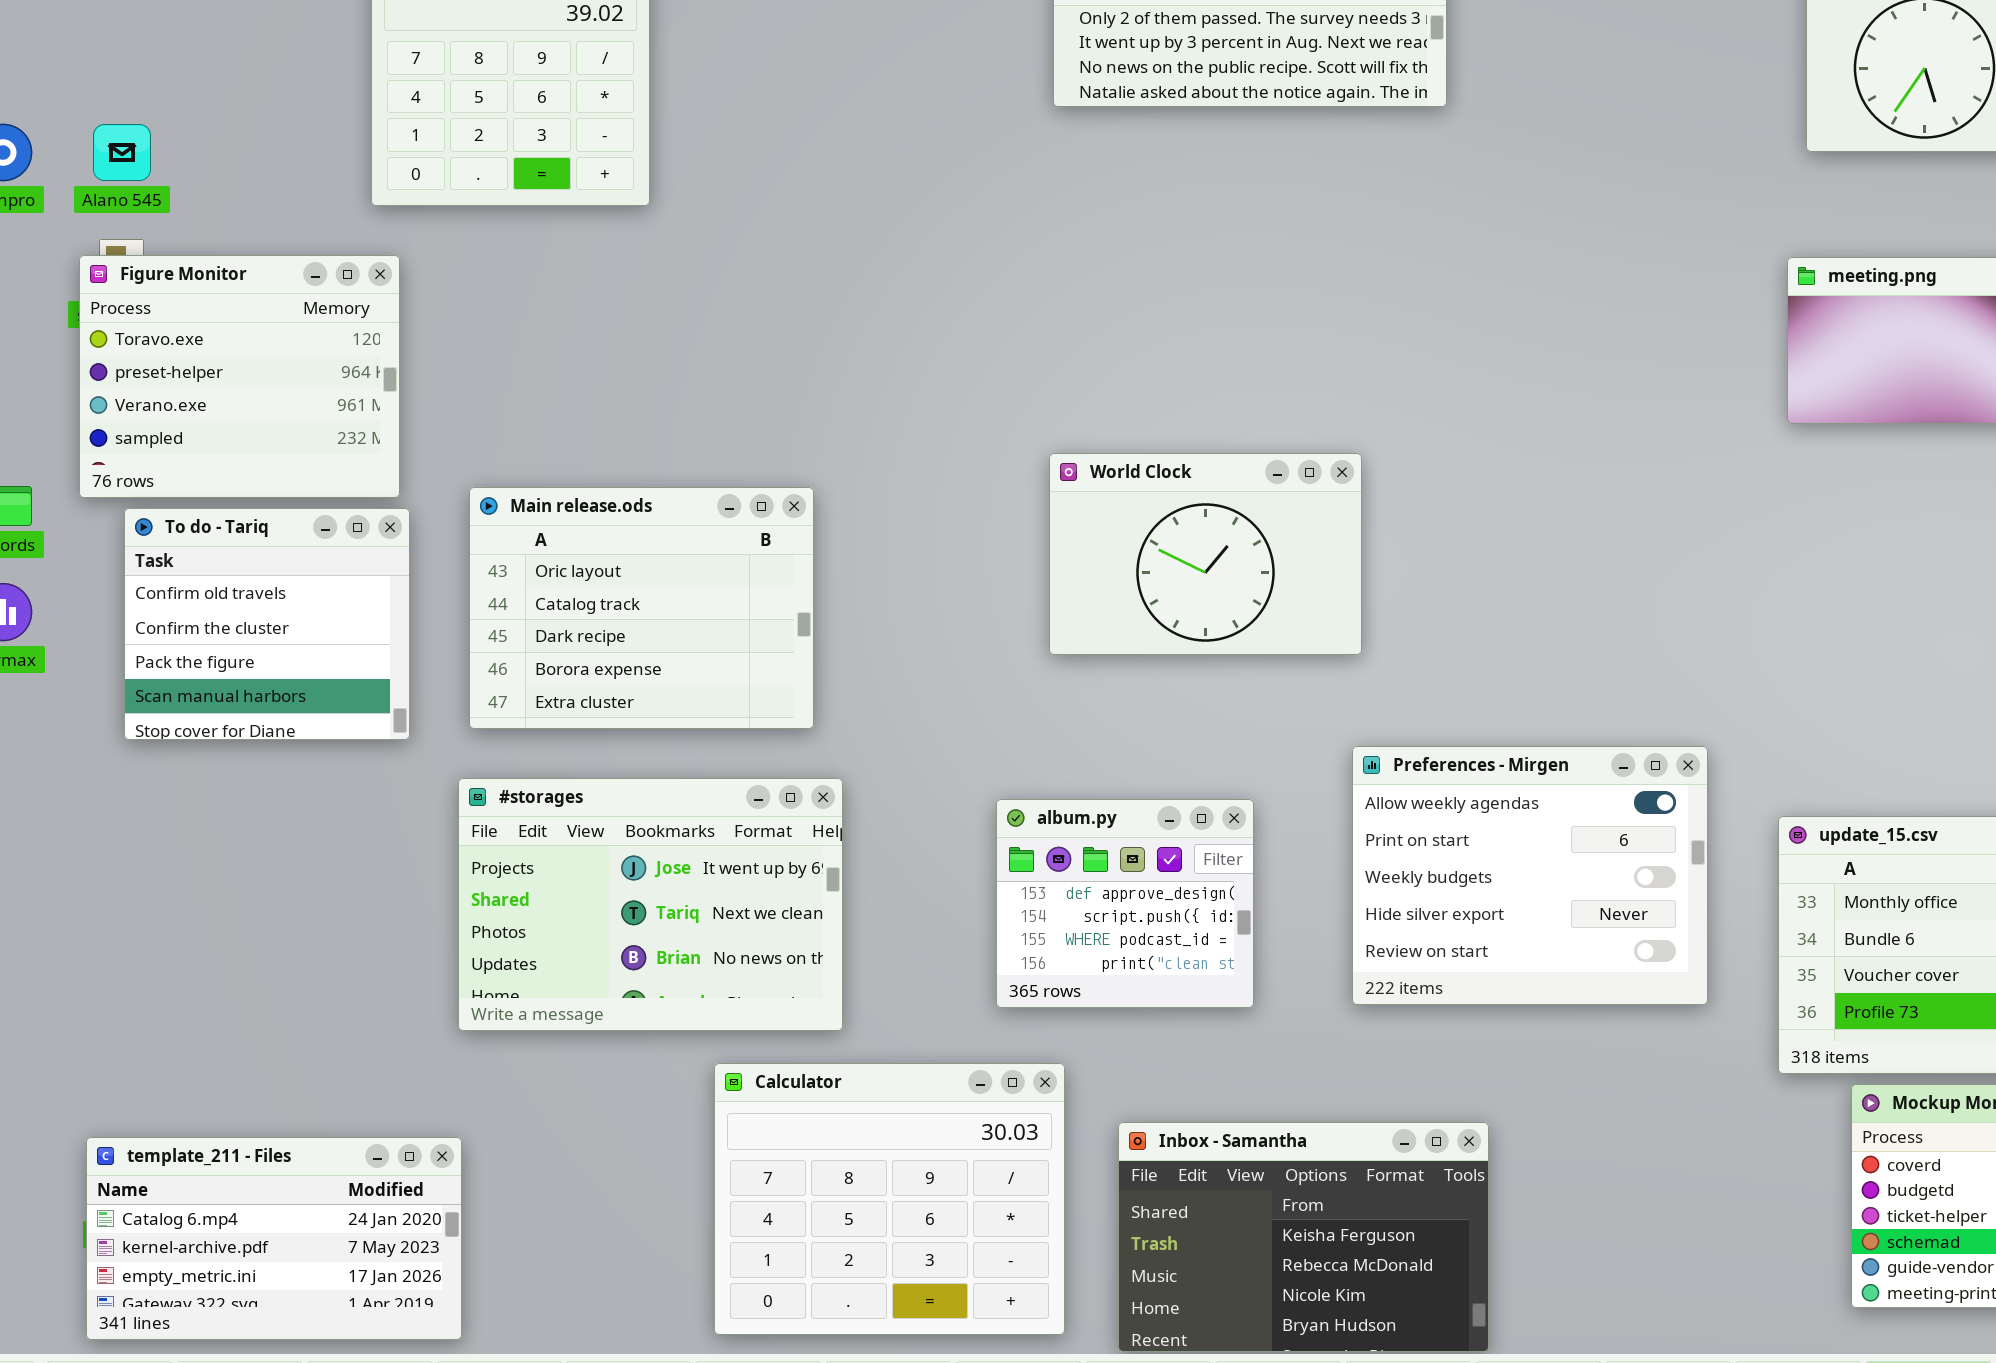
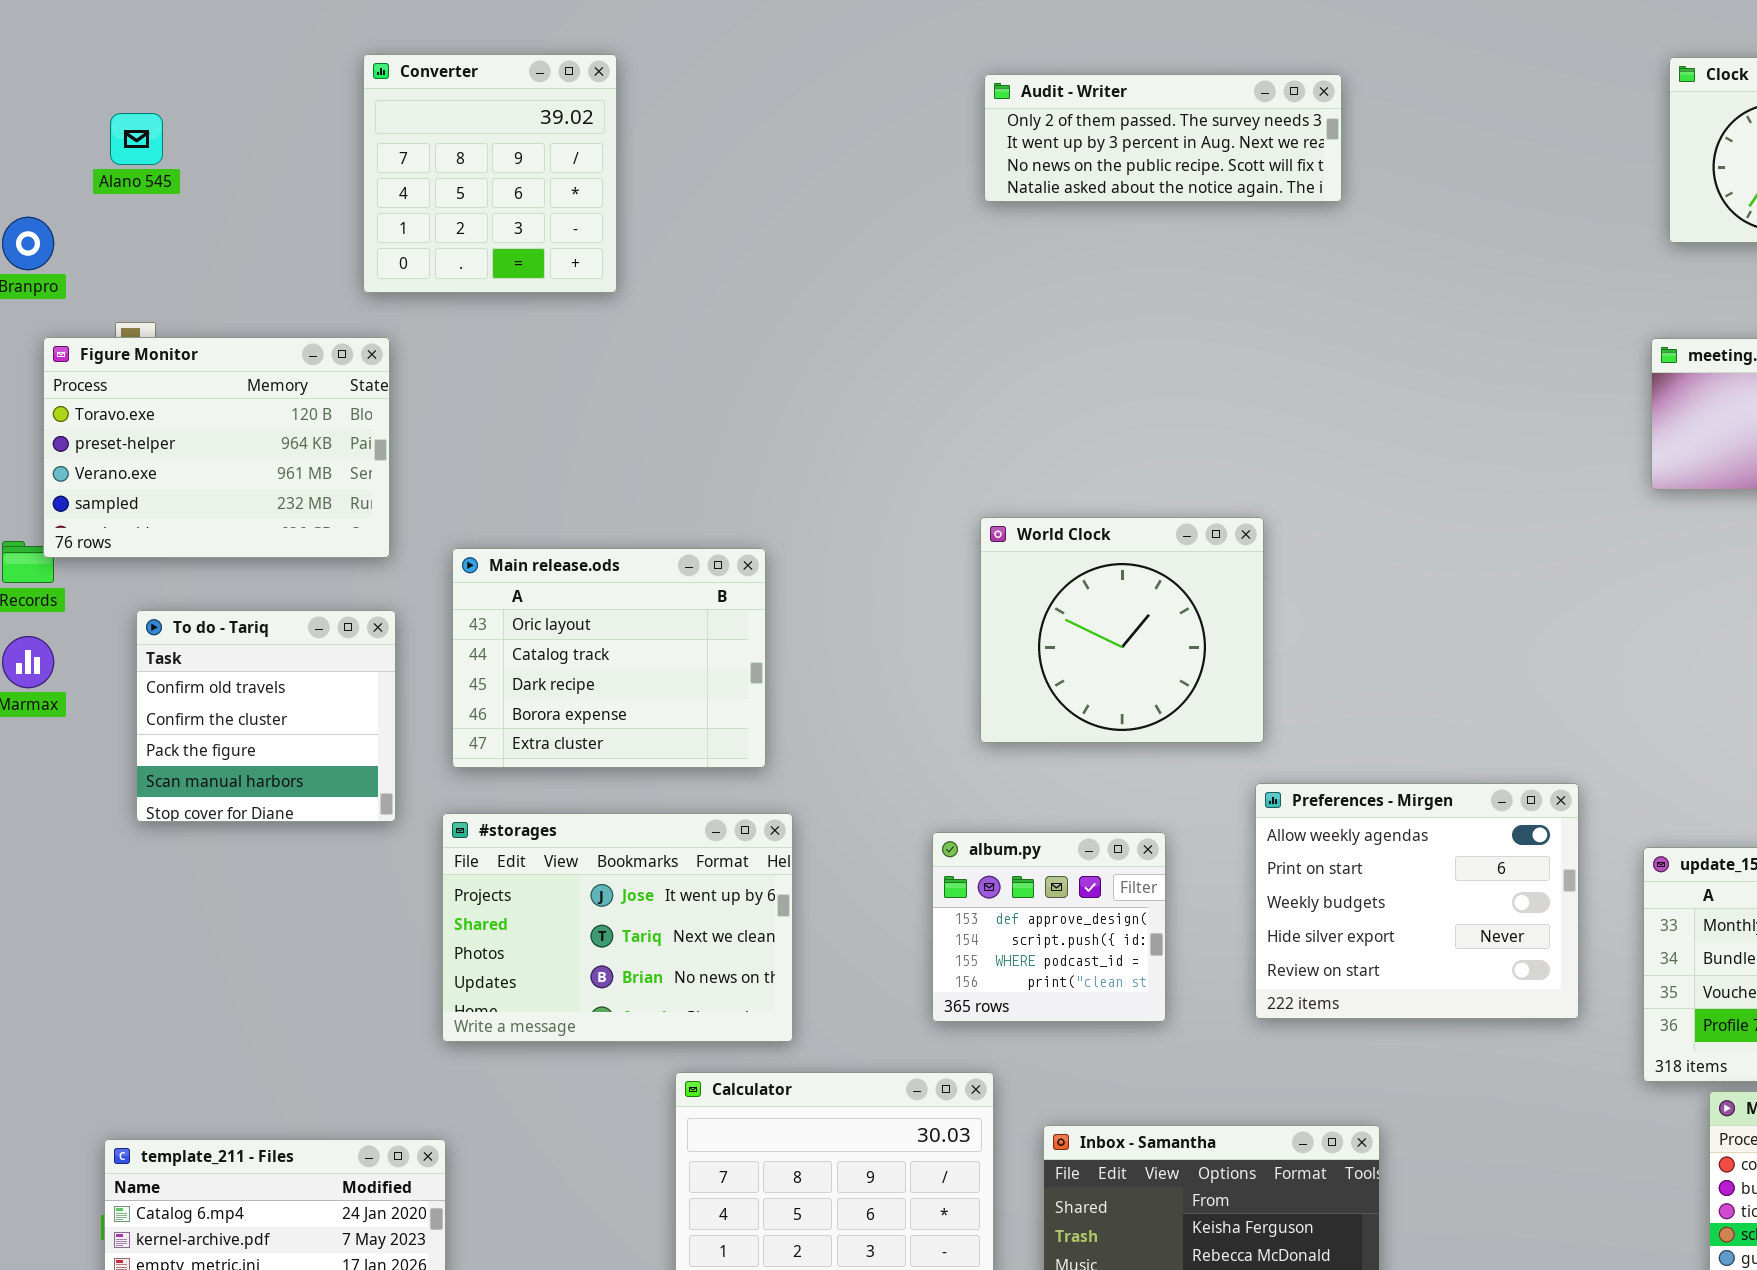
Alano 545: [93,124,151,181] -> [110,113,163,165], moved
Figure Monitor: [79,255,400,498] -> [43,337,390,558], resized
World Clock: [1049,453,1362,655] -> [980,517,1264,743], resized
To do - Tariq: [124,508,410,740] -> [136,610,396,822], moved

